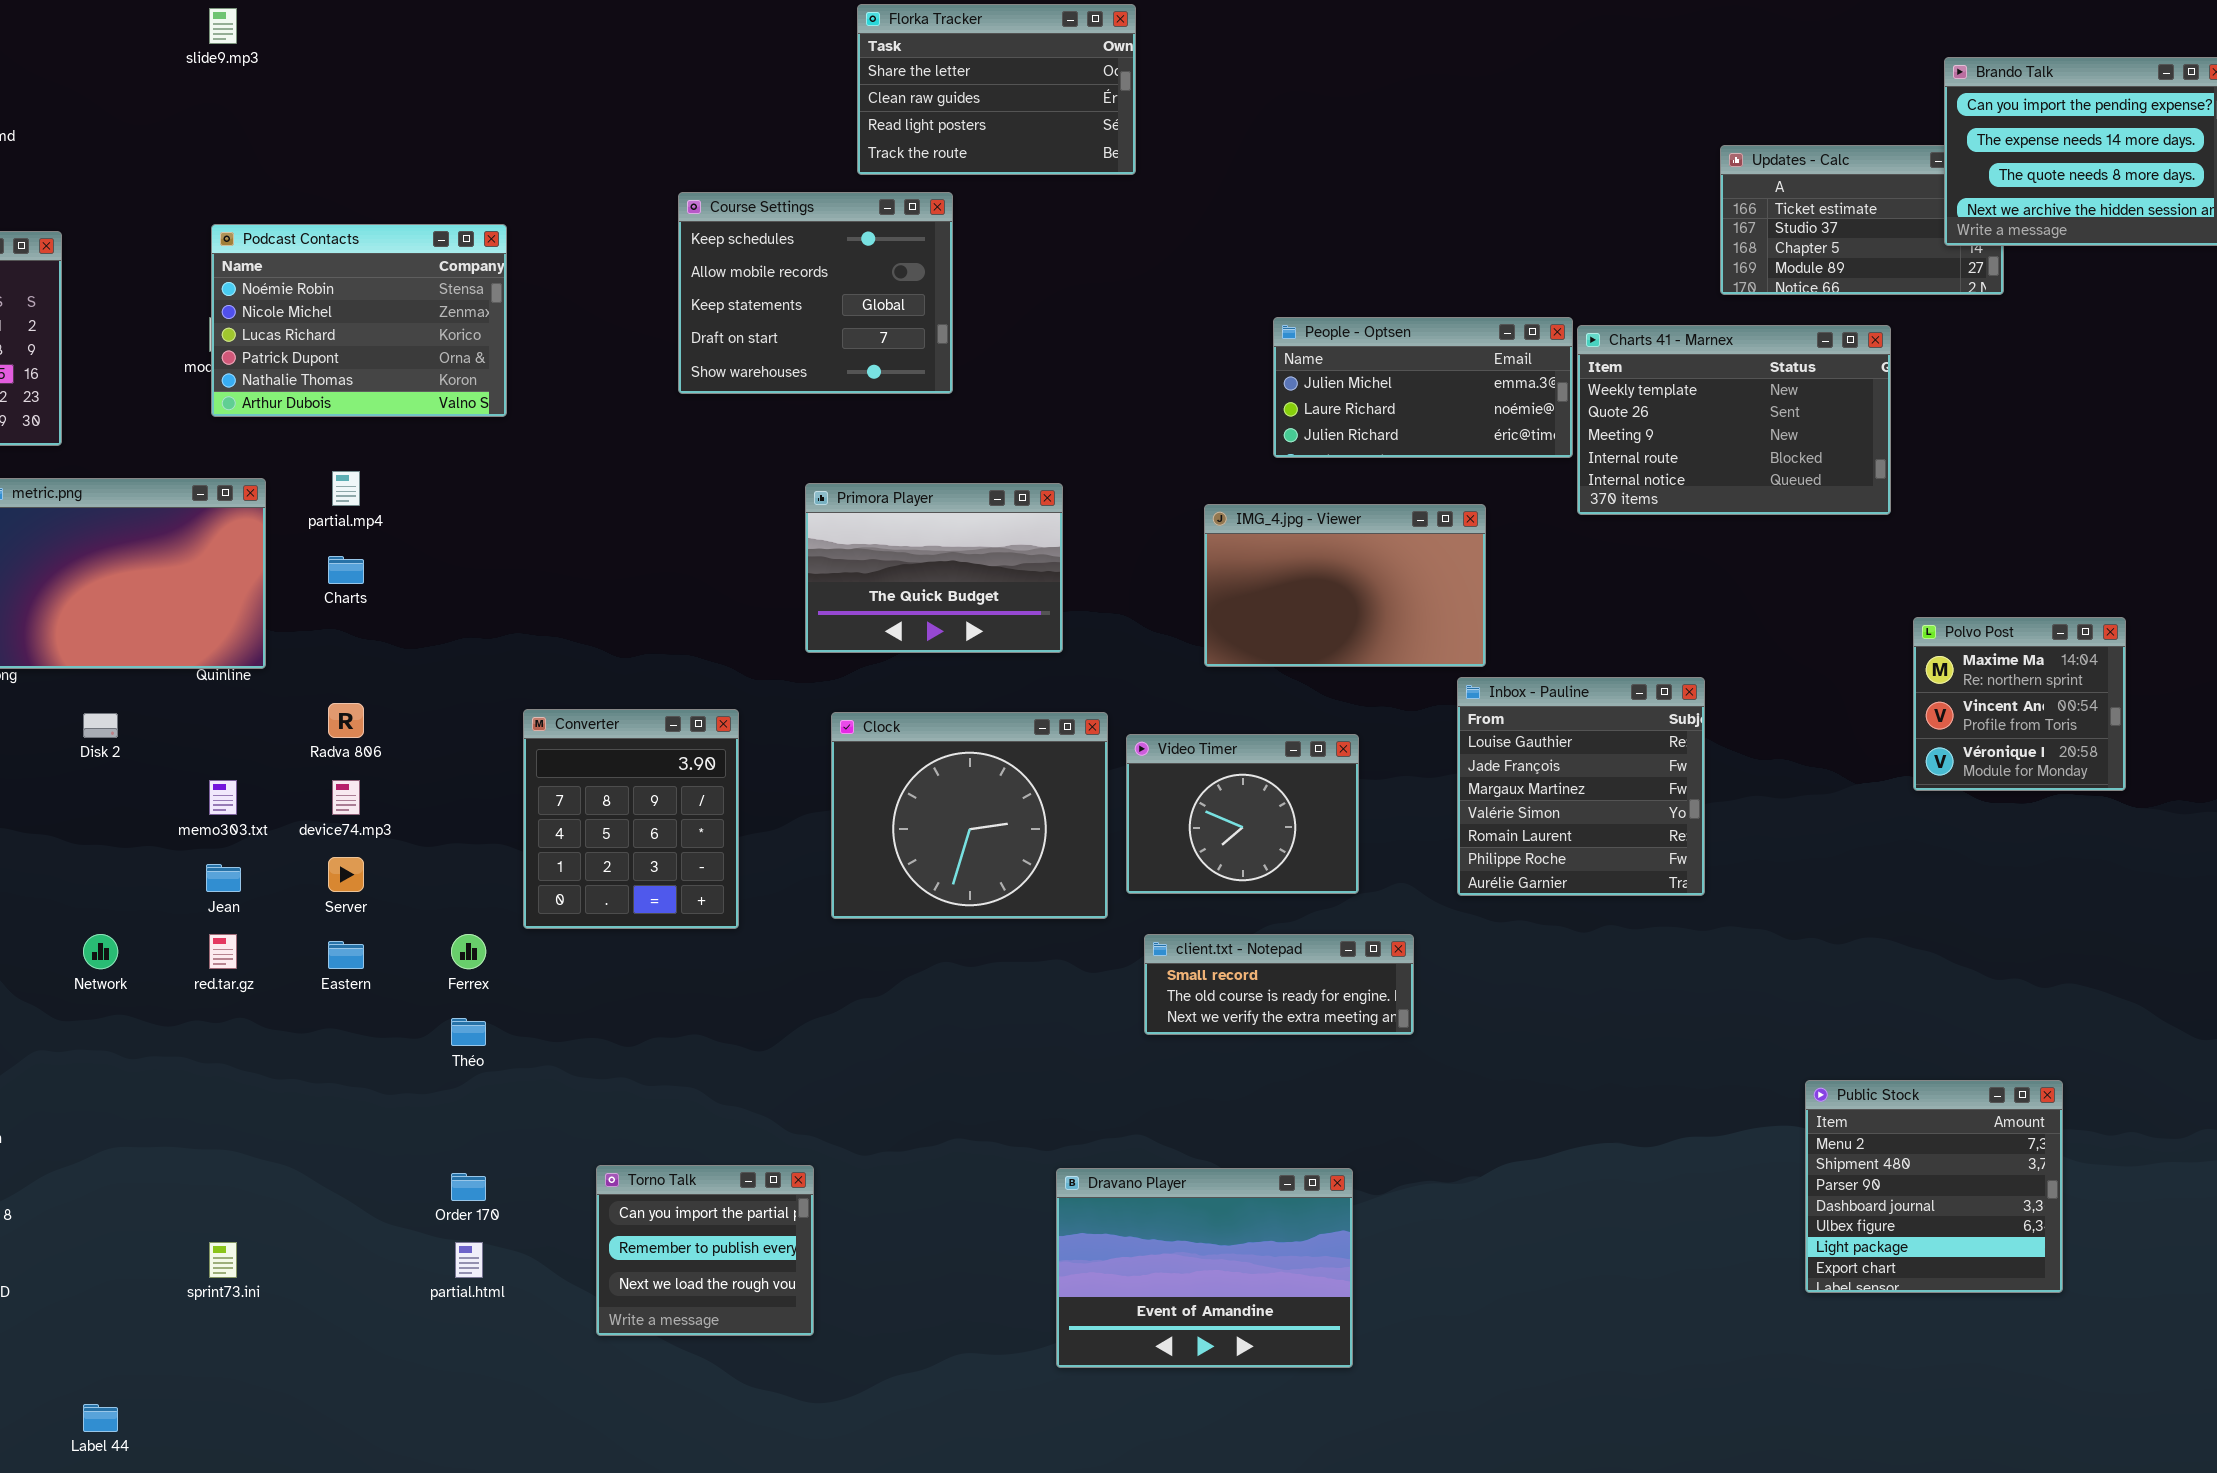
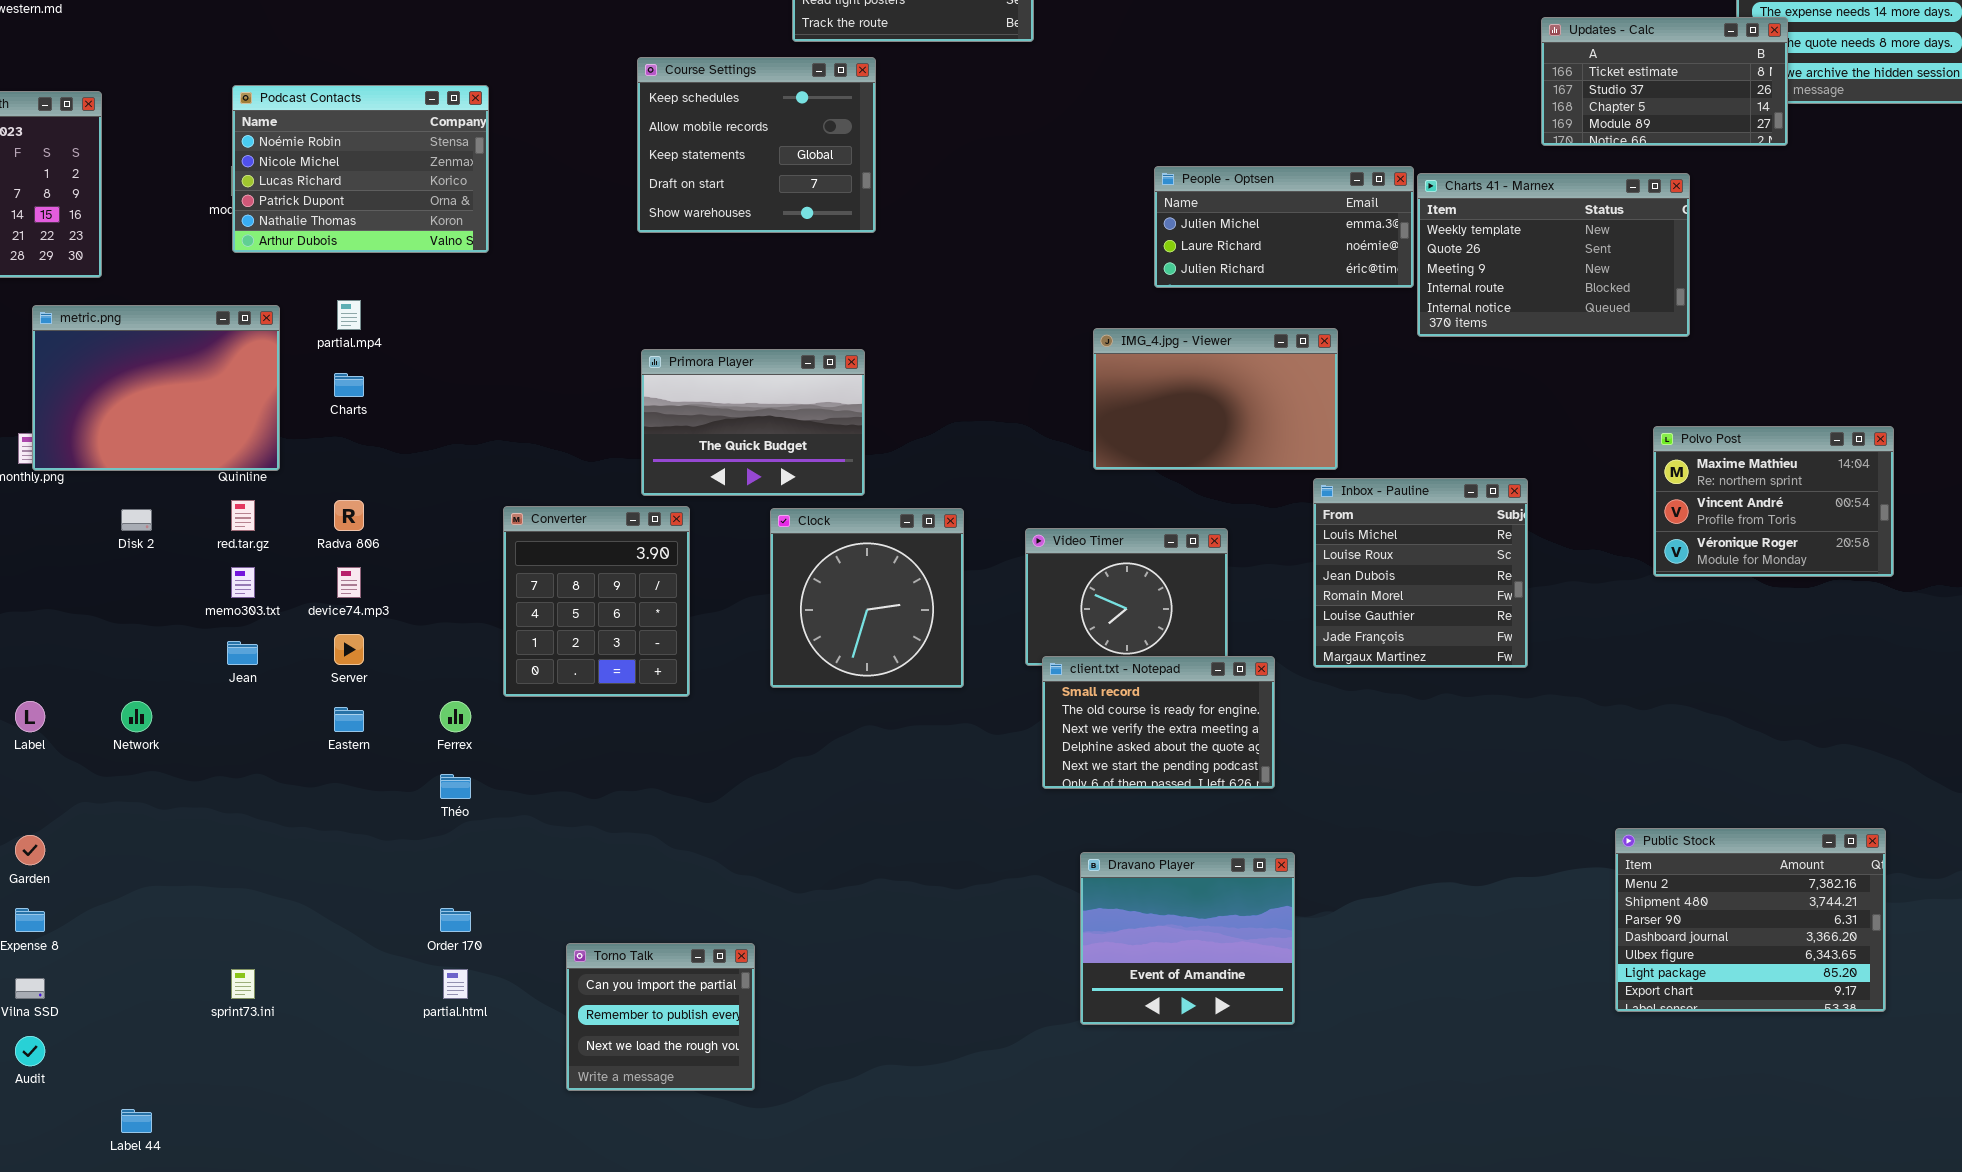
Updates - Calc: [1720,145,2004,295] -> [1541,17,1788,146], raised
Primora Player: [805,483,1063,653] -> [641,349,865,496], moved
Polvo Post: [1913,617,2126,791] -> [1653,426,1894,577], resized
Inbox - Pauline: [1457,677,1705,896] -> [1313,478,1528,668], scrolled up 4 rows
Clock: [831,712,1108,919] -> [770,508,964,688], resized
red.tar.gz: [209,934,237,969] -> [231,500,255,531], moved
client.txt - Notepad: [1144,934,1414,1035] -> [1042,656,1275,789], resized
Public Stock: [1805,1080,2063,1293] -> [1615,828,1886,1012], resized
Torno Talk: [596,1165,814,1336] -> [566,943,755,1091], moved
Dravano Player: [1056,1168,1353,1368] -> [1080,852,1295,1025], moved, resized

